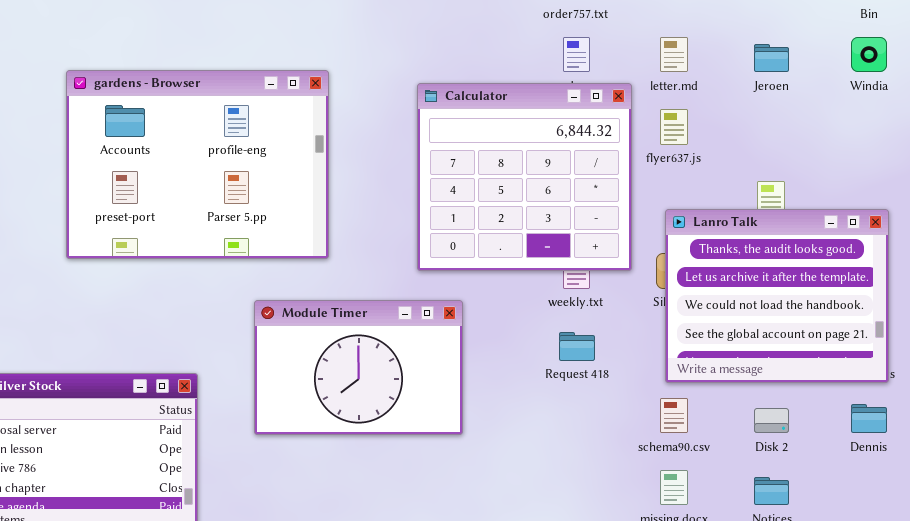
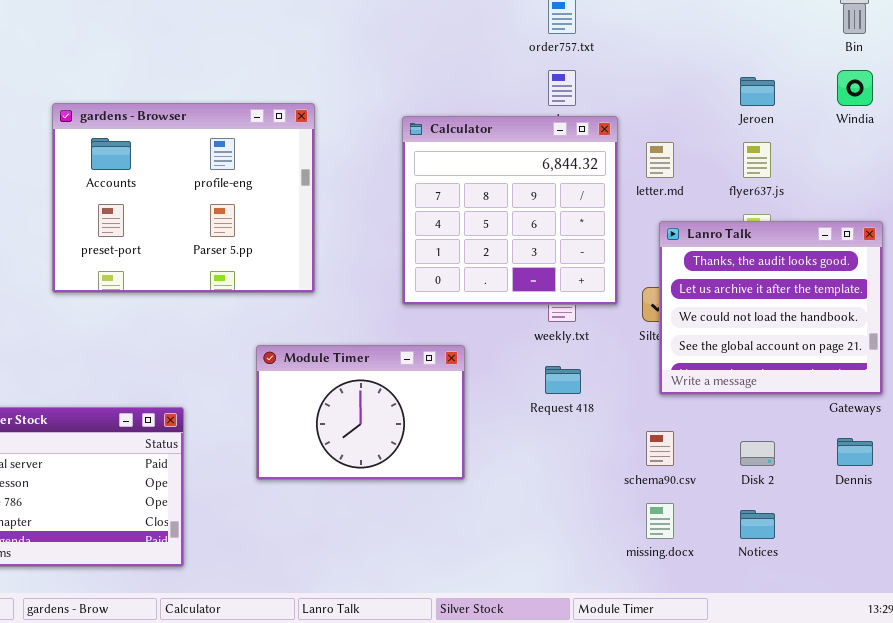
letter.md: [660,37,688,72] -> [646,142,674,178], moved
flyer637.js: [660,109,688,145] -> [743,142,771,178], moved
Lanro Talk: [665,209,889,383] -> [659,221,883,395], moved
Module Timer: [254,300,463,435] -> [256,345,465,480], moved

